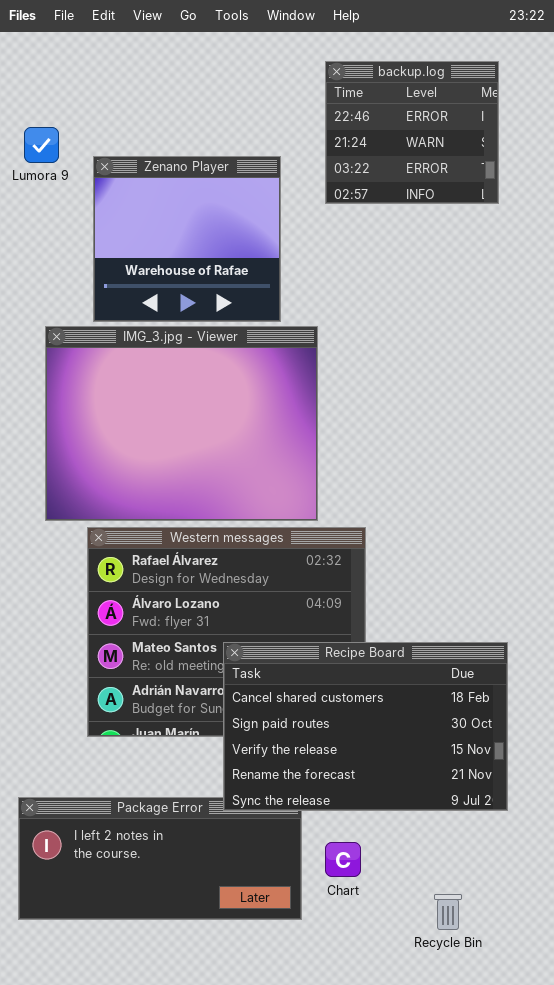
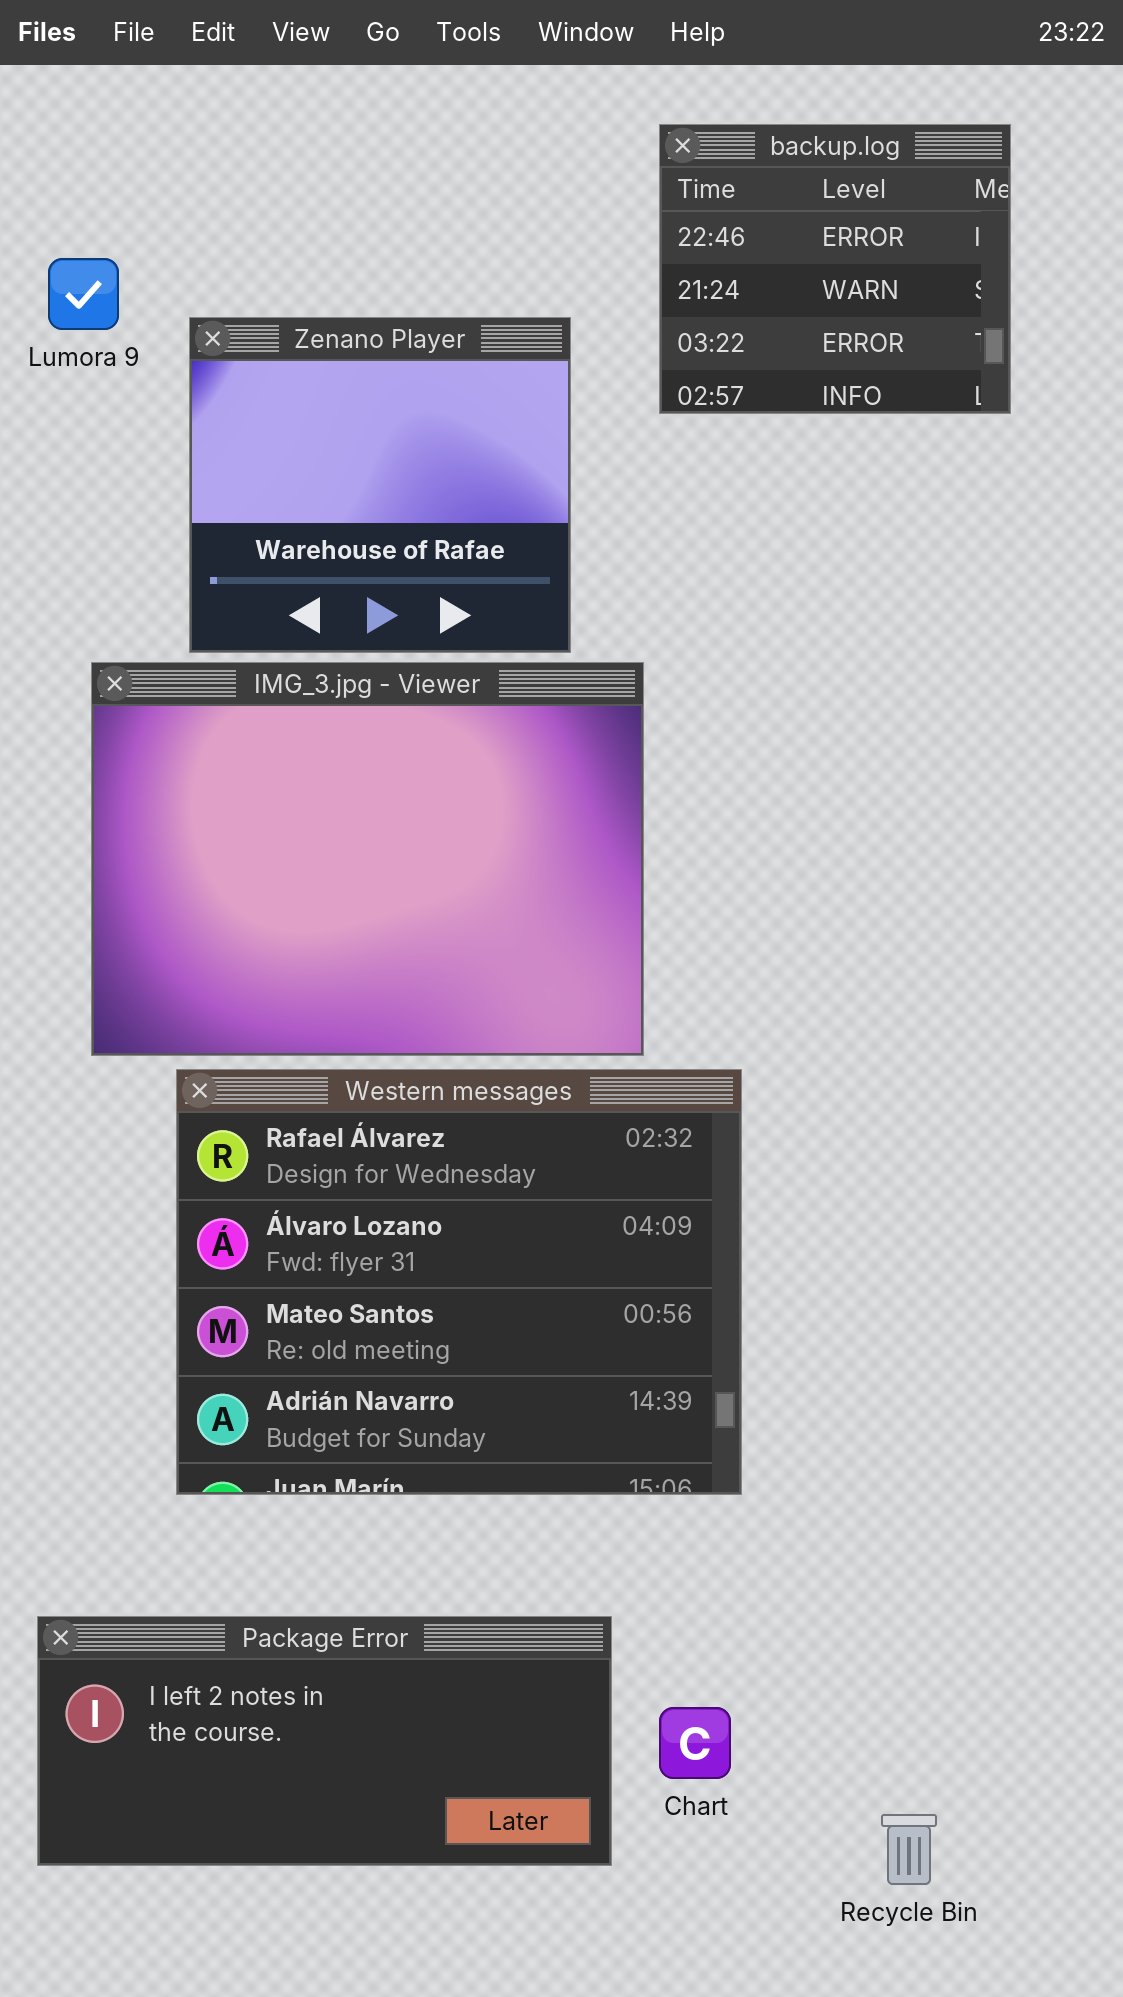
Recipe Board: [223,642,508,811] -> none, closed

